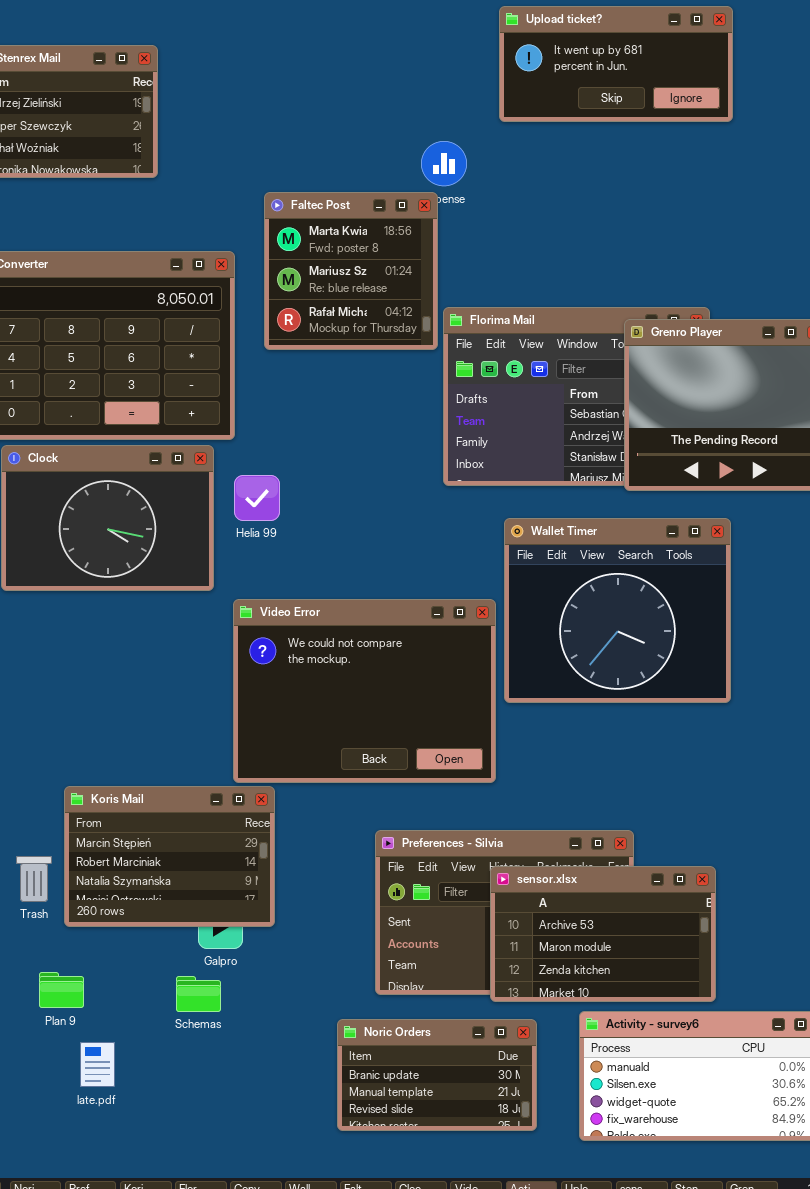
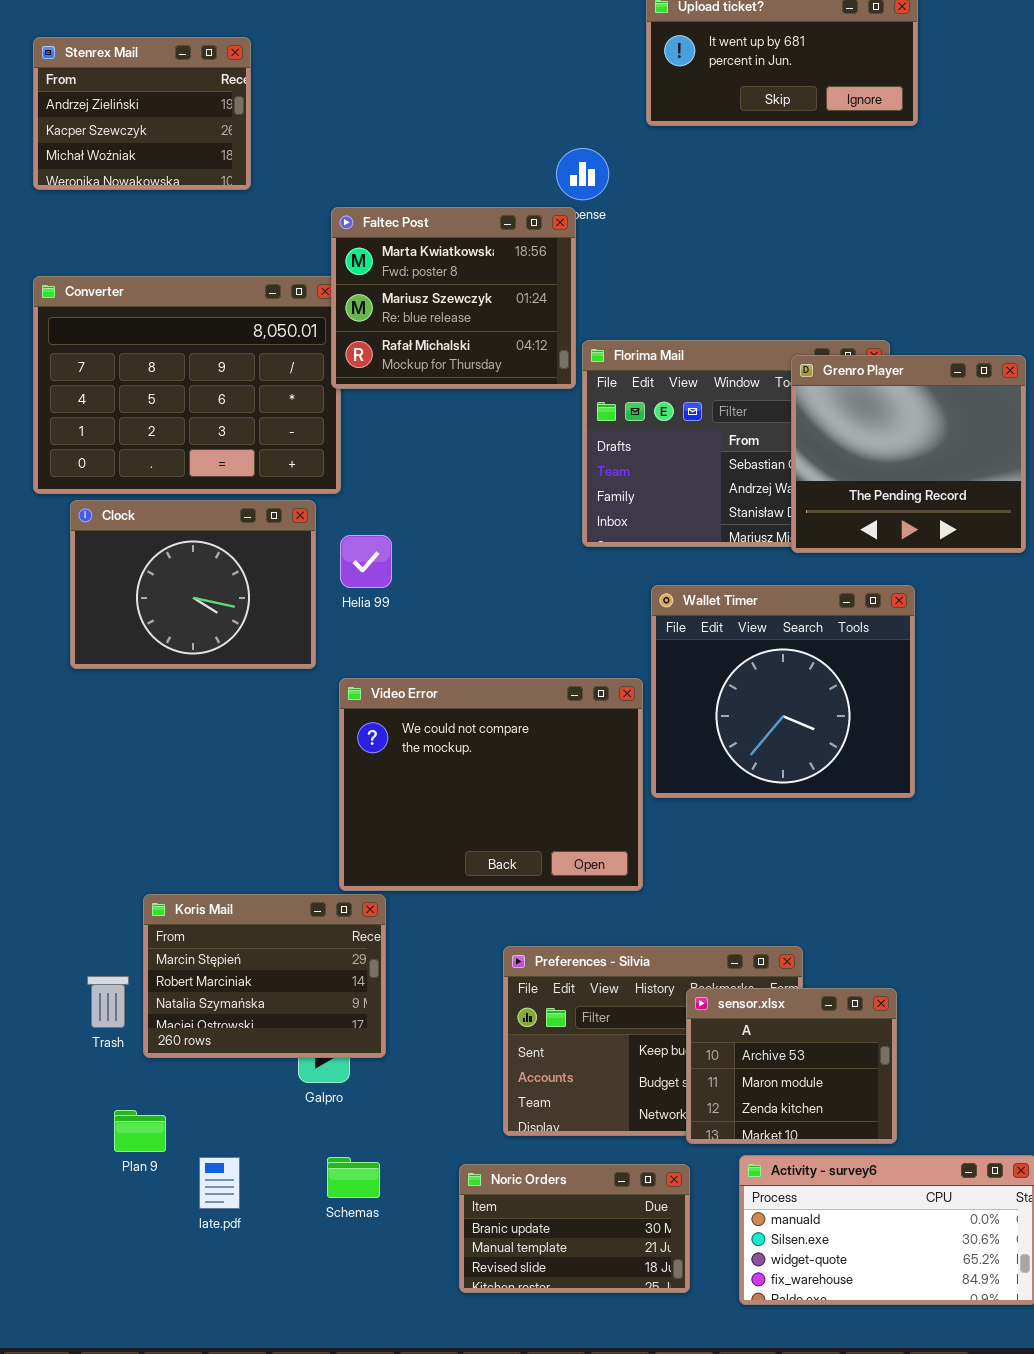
Faltec Post: [264,192,438,350] -> [331,207,576,389], resized
sensor.xlsx: [490,866,716,1002] -> [686,988,897,1144], resized
Schemas: [176,976,221,1012] -> [327,1157,380,1198], moved
late.pdf: [80,1042,115,1087] -> [199,1157,240,1209], moved

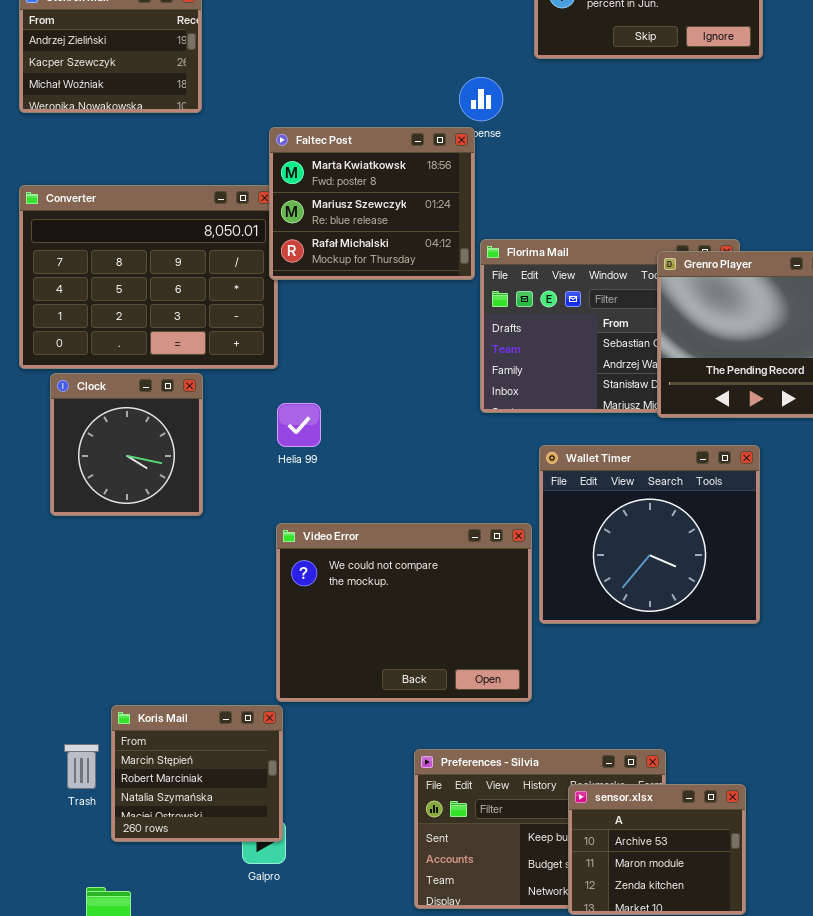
Clock: [70,500,316,669] -> [50,373,203,516], resized
Koris Mail: [143,894,386,1058] -> [111,705,283,842], resized
Trash: [87,976,129,1028] -> [64,744,99,789], moved

